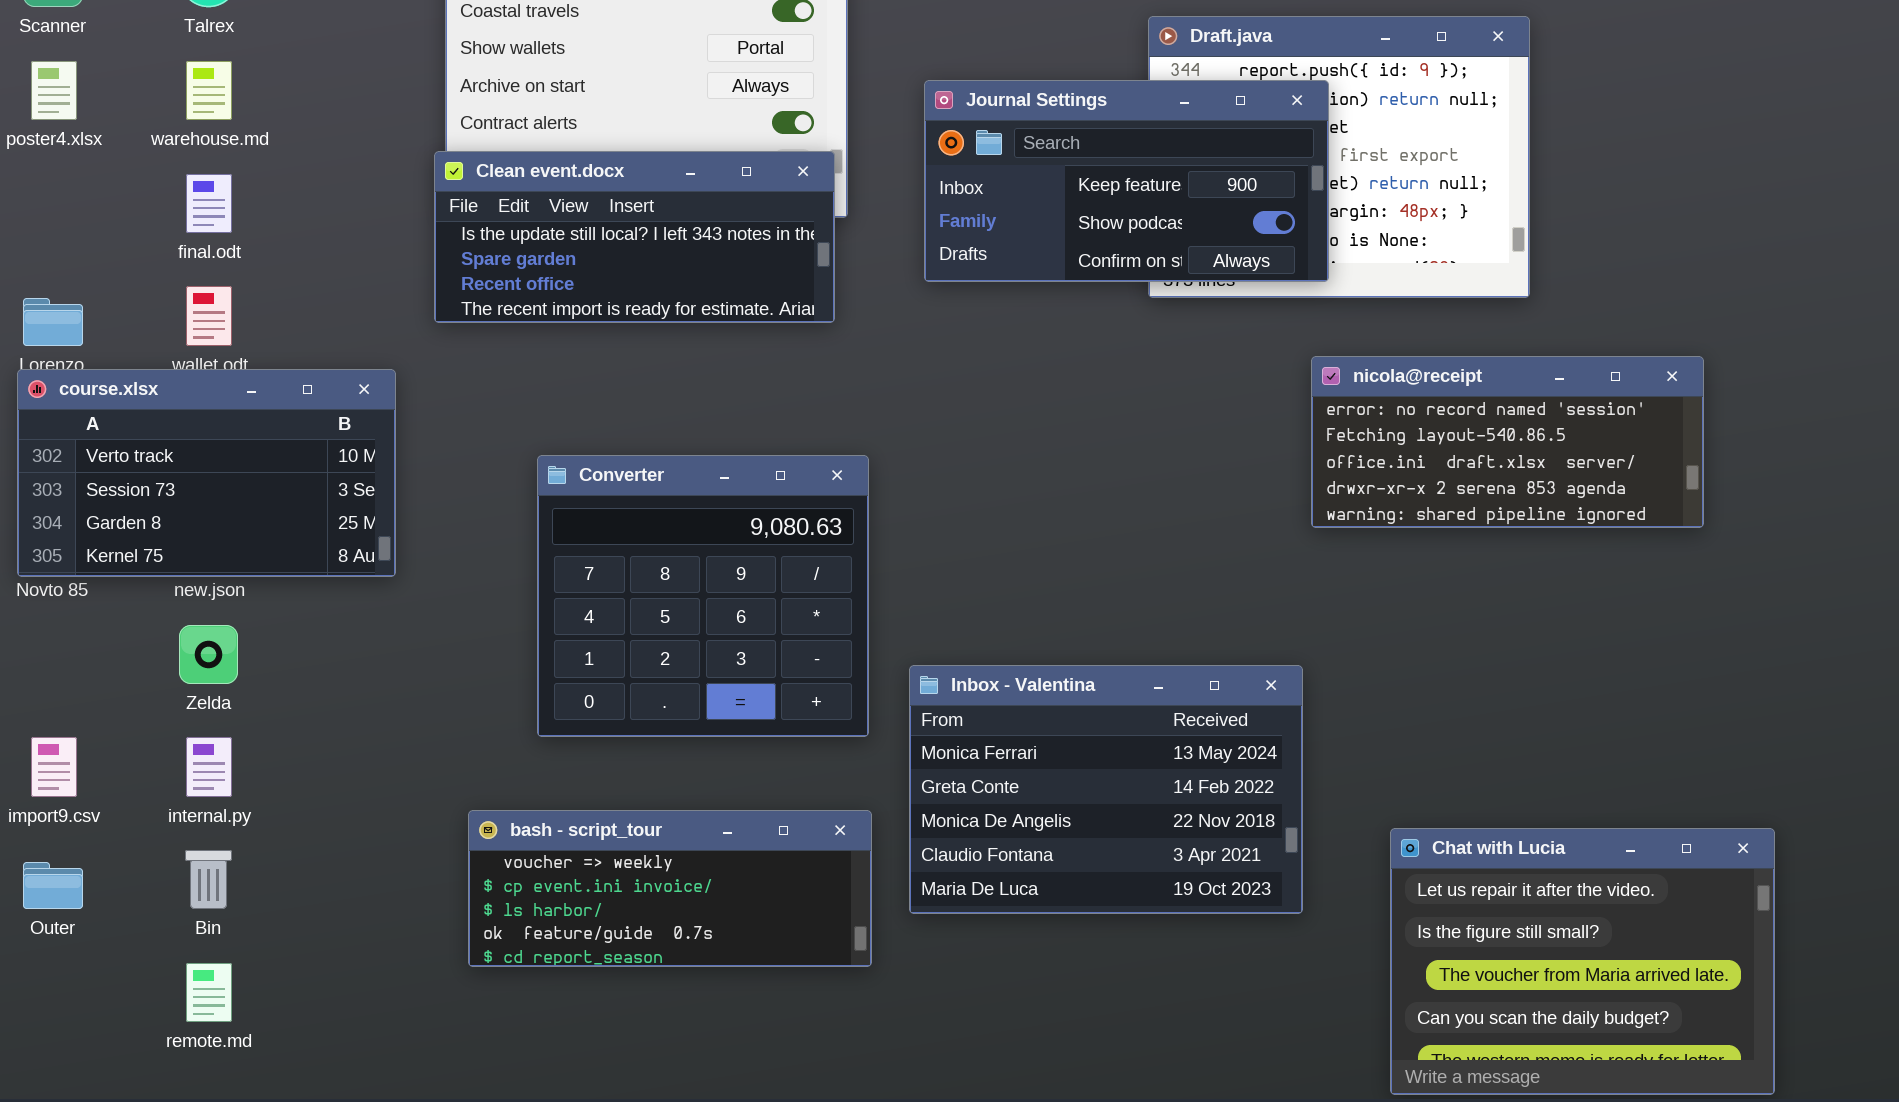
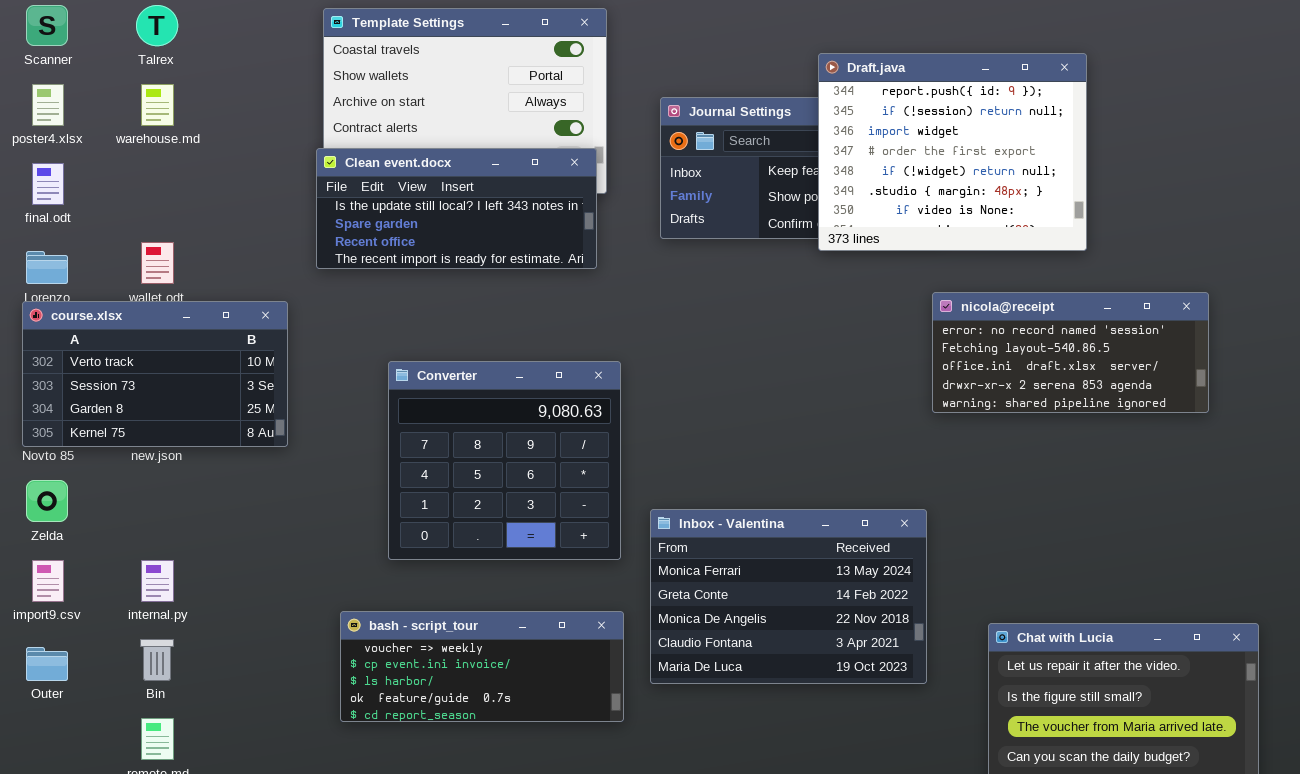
Draft.java: [1148,16,1530,298] -> [818,53,1087,251], raised
final.odt: [186,174,232,233] -> [32,163,64,205], moved
Zelda: [179,625,238,684] -> [26,480,68,522], moved

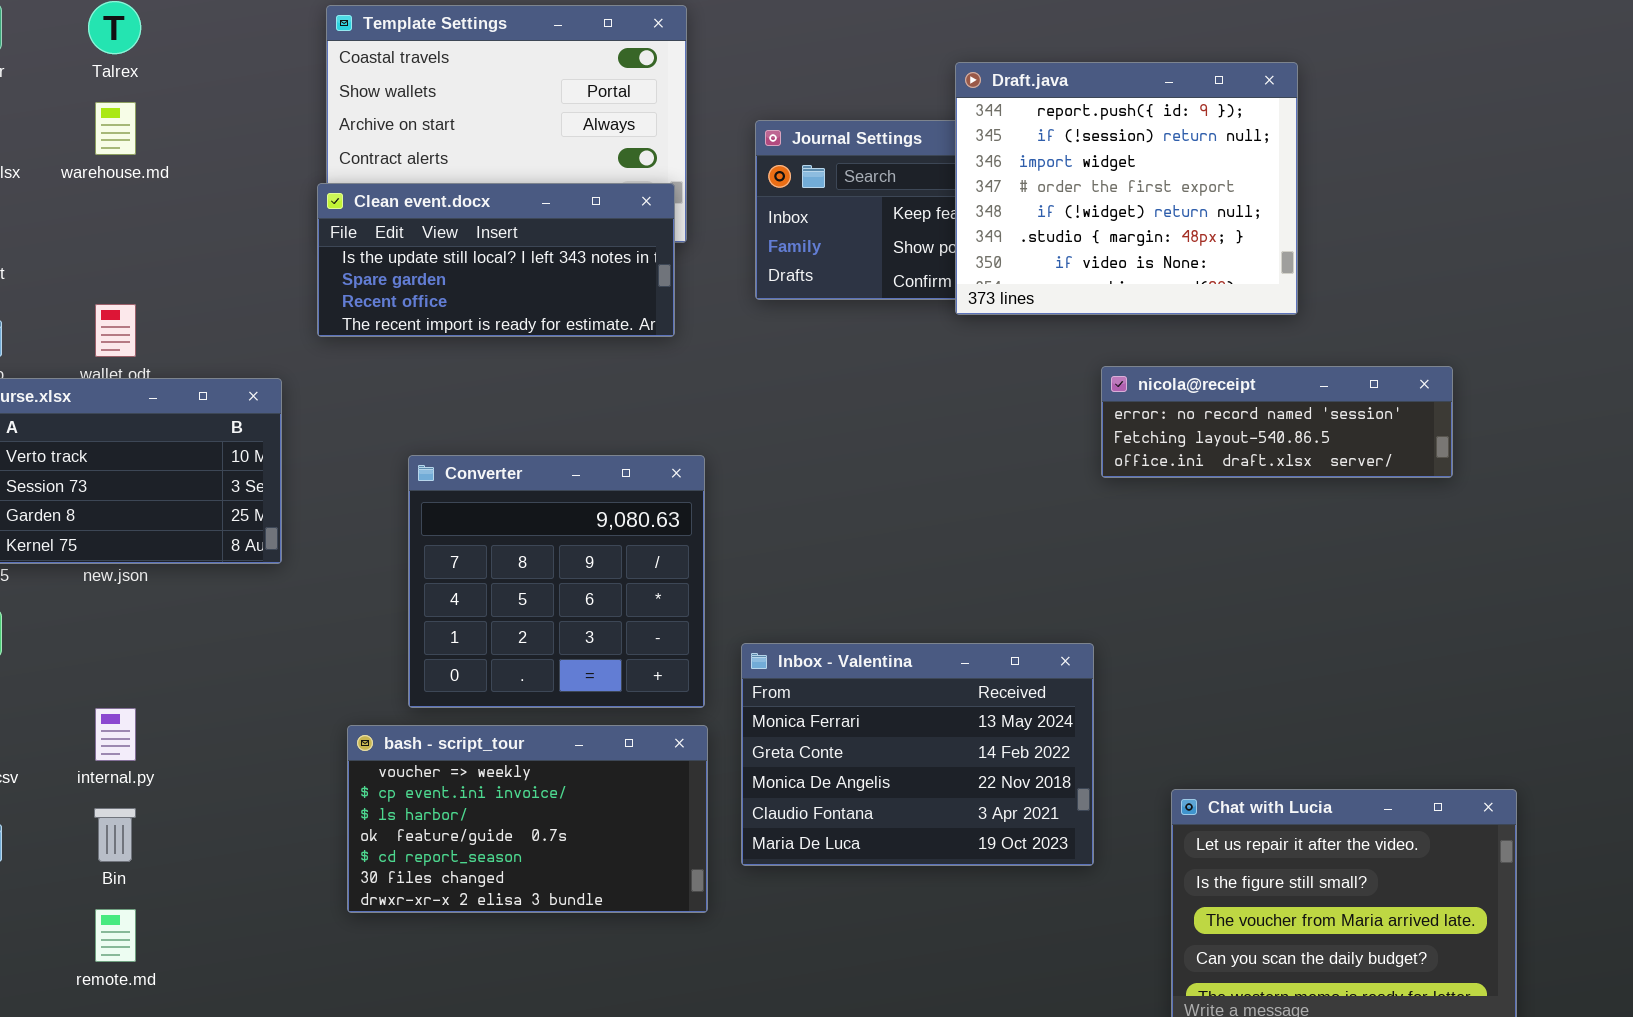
nicola@receipt: [932,292,1209,413] -> [1101,366,1453,478], resized
bash - script_tour: [340,611,624,722] -> [347,725,708,913], resized

